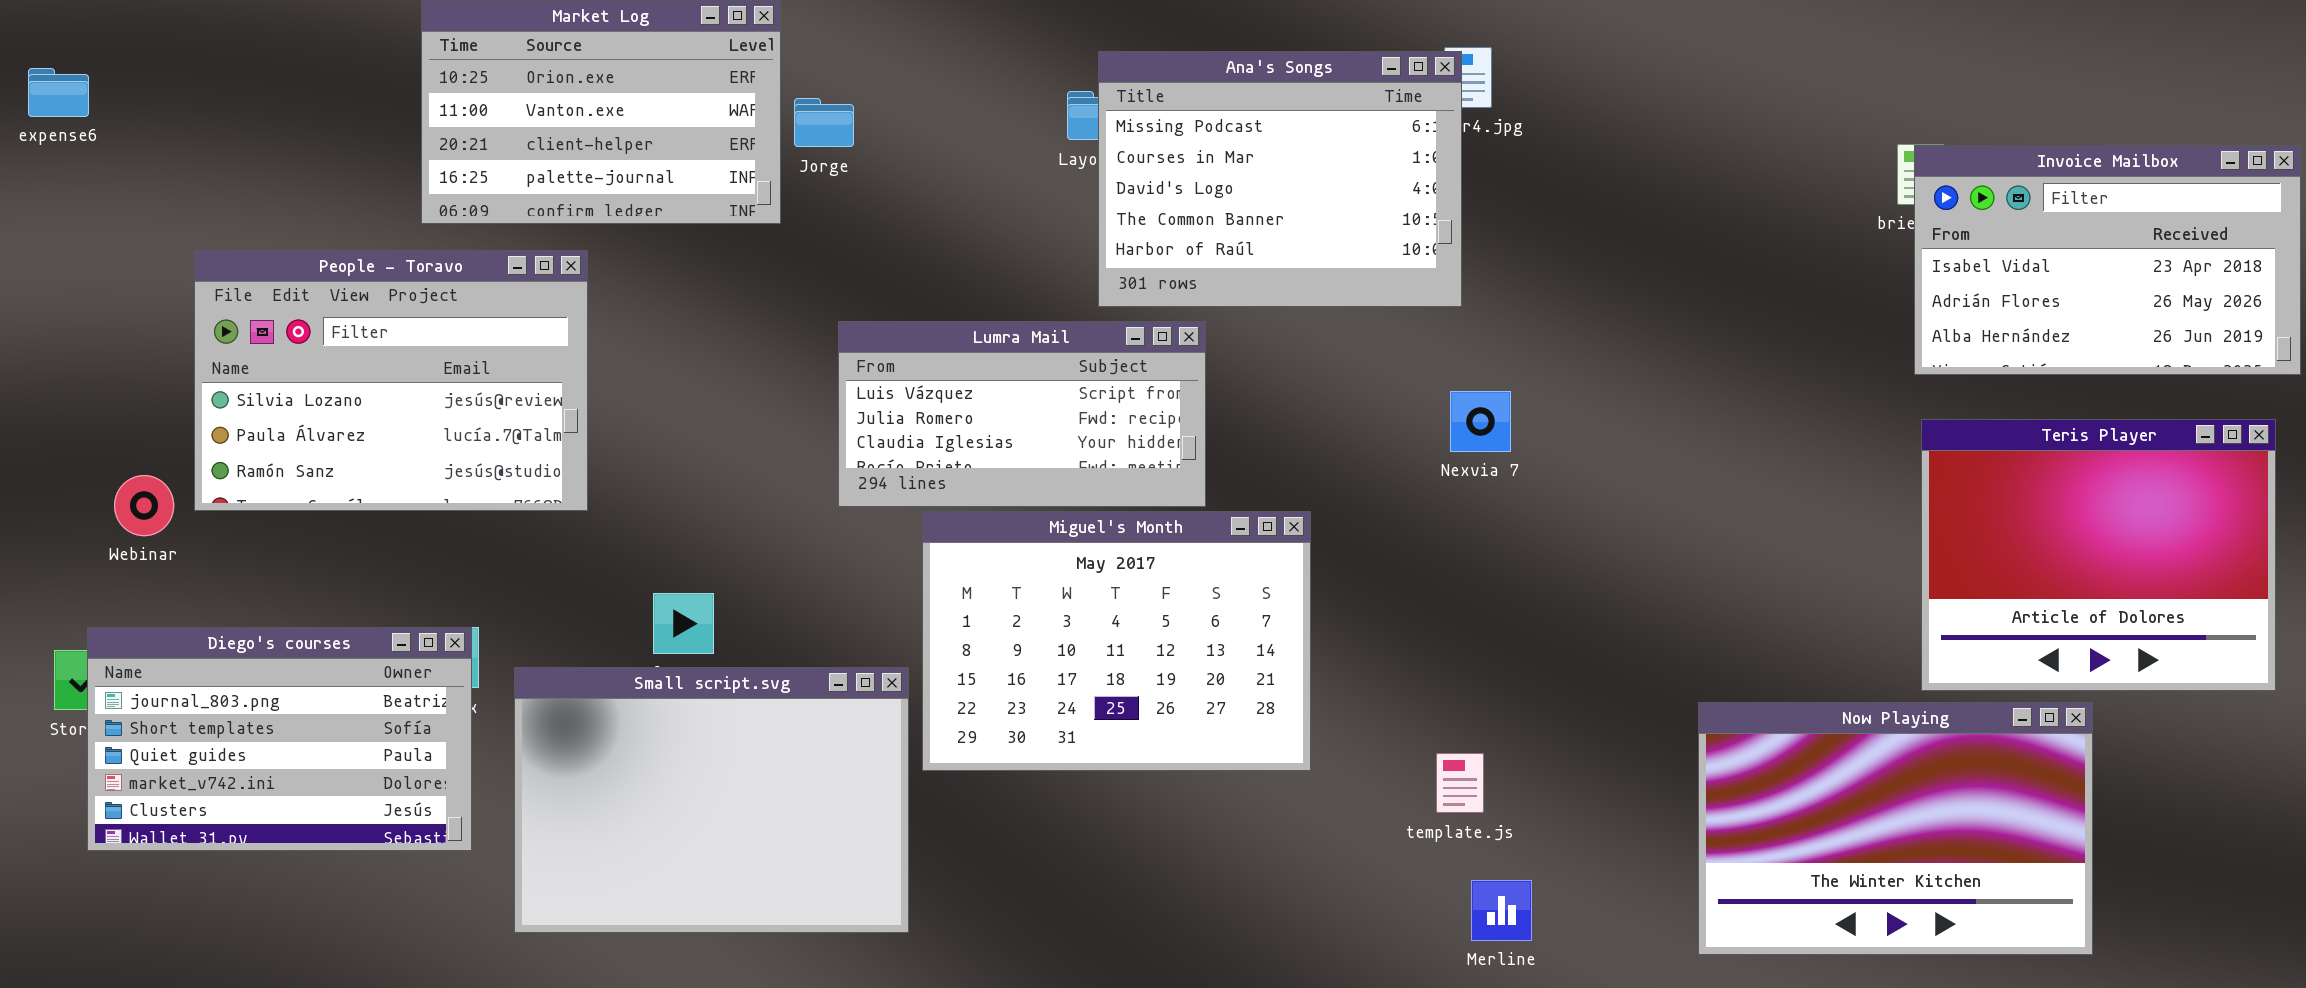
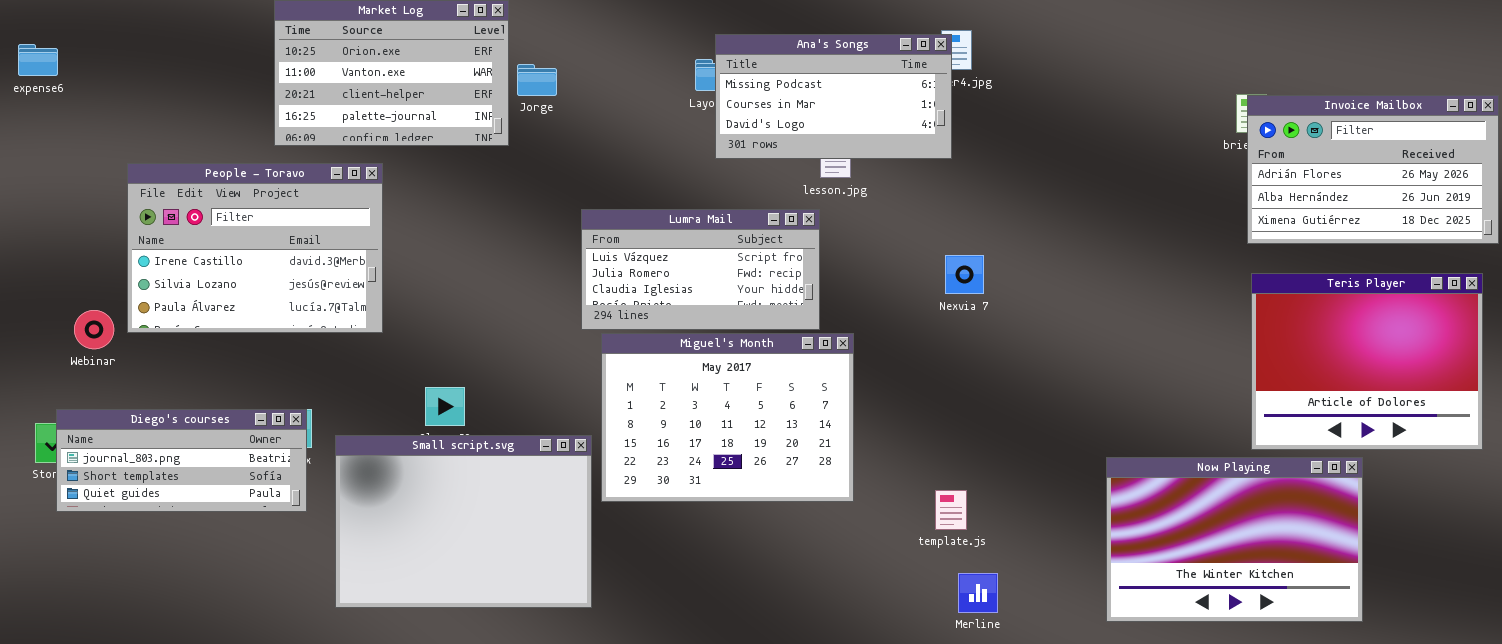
Ana's Songs: [1098,51,1462,307] -> [715,34,952,159], resized
Invoice Mailbox: [1914,145,2301,375] -> [1247,95,1499,244], scrolled down 1 row
People - Toravo: [194,250,588,511] -> [127,163,383,333], scrolled up 1 row
Lumra Mail: [838,321,1206,507] -> [581,209,820,330], moved
Diego's courses: [87,627,472,851] -> [56,409,307,512], resized

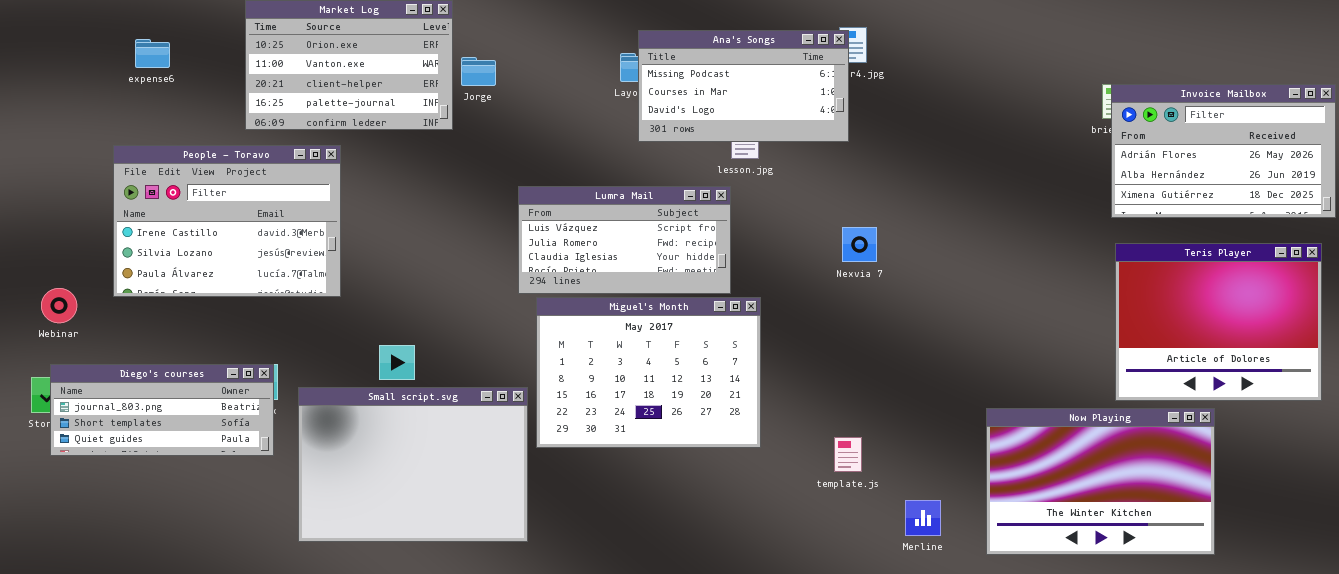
expense6: [18,44,58,76] -> [135,39,170,68], moved
Webinar: [74,310,114,349] -> [41,288,77,323], moved
Merline: [958,573,998,613] -> [905,500,941,536], moved

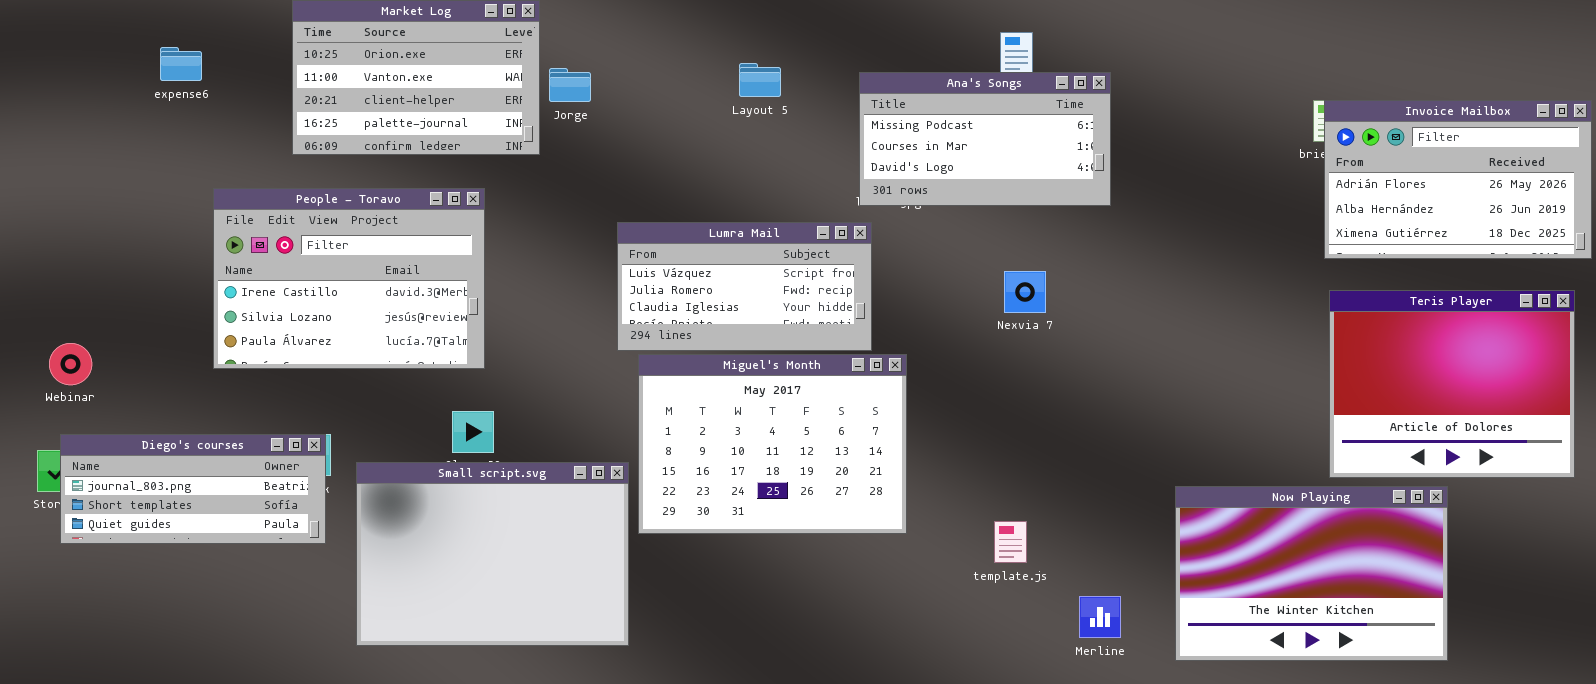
Ana's Songs: [638,30,849,142] -> [859,72,1111,206], moved
People - Toravo: [113,145,341,297] -> [213,188,485,369], moved

